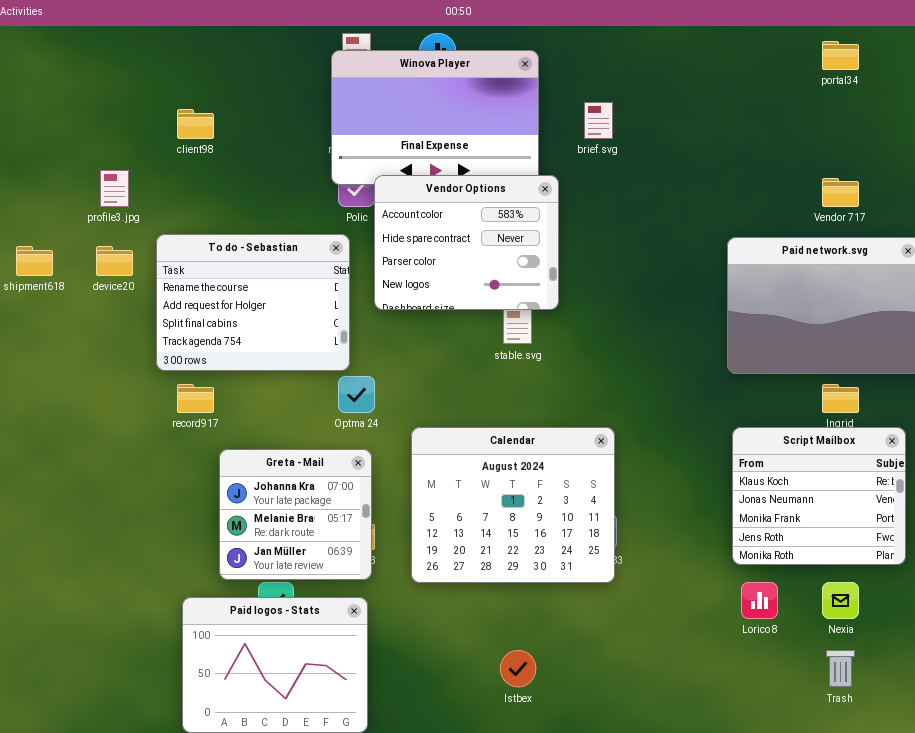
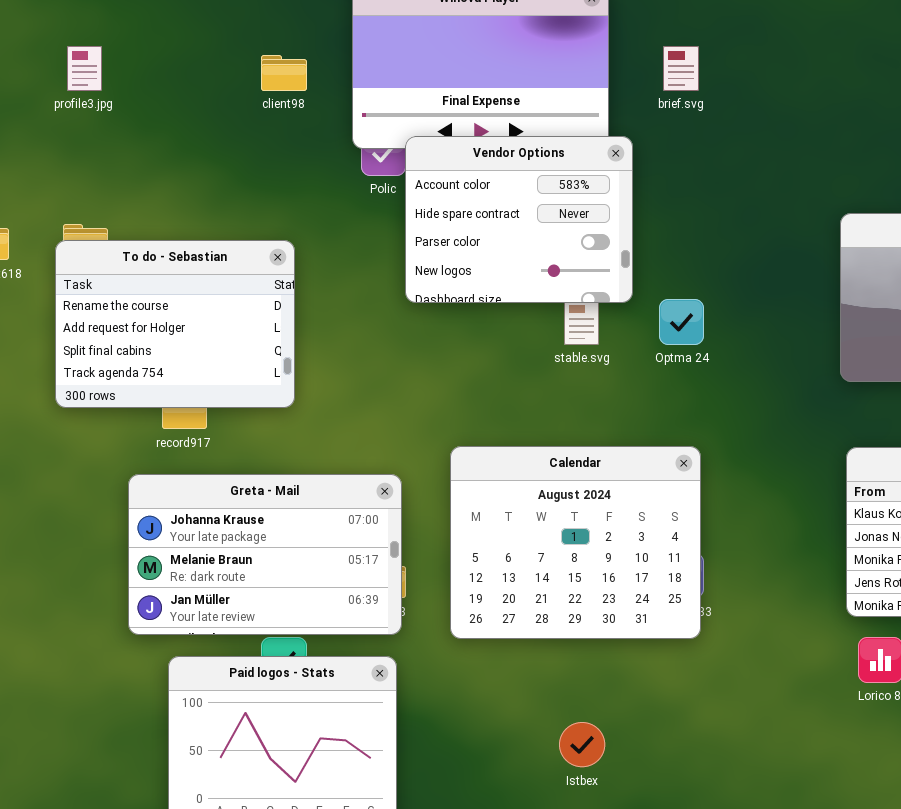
client98: [177,109,214,139] -> [261,55,307,91], moved
profile3.jpg: [100,170,129,207] -> [67,46,102,91], moved
To do - Sebastian: [156,234,350,371] -> [55,240,295,408], moved
Optma 24: [338,376,375,413] -> [659,299,704,345], moved
Greta - Mail: [219,449,372,580] -> [128,474,402,635], resized

